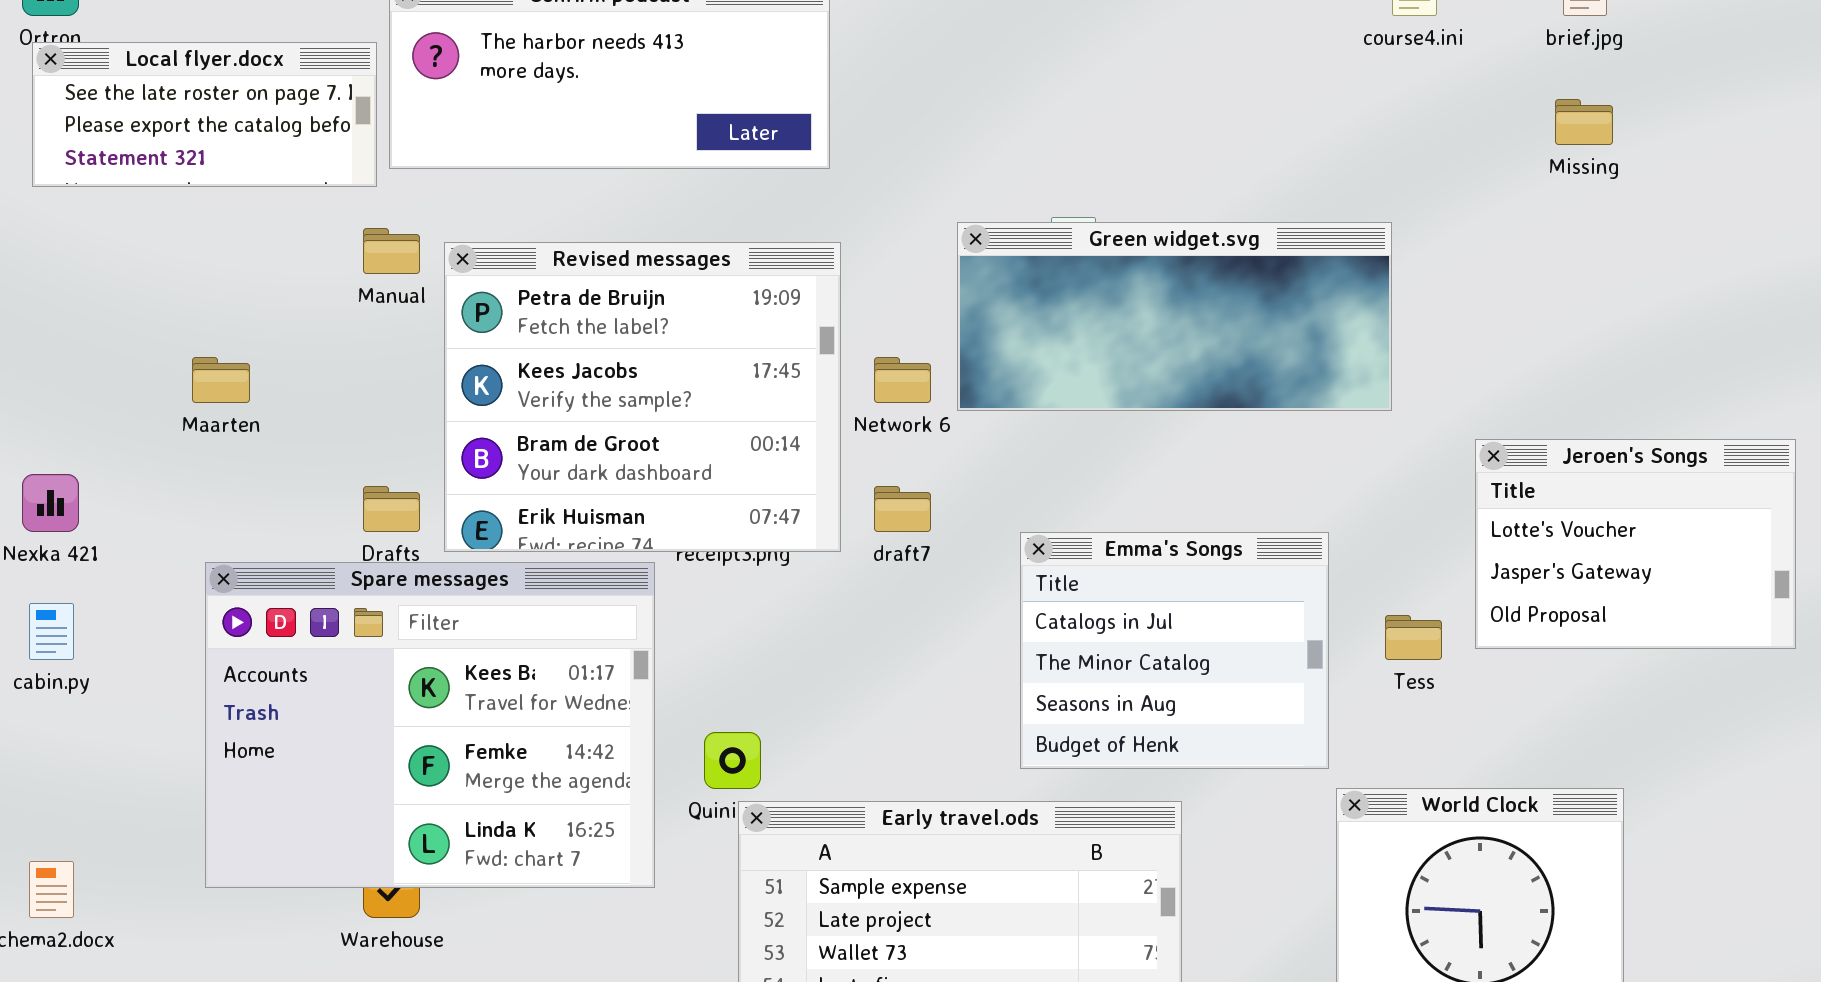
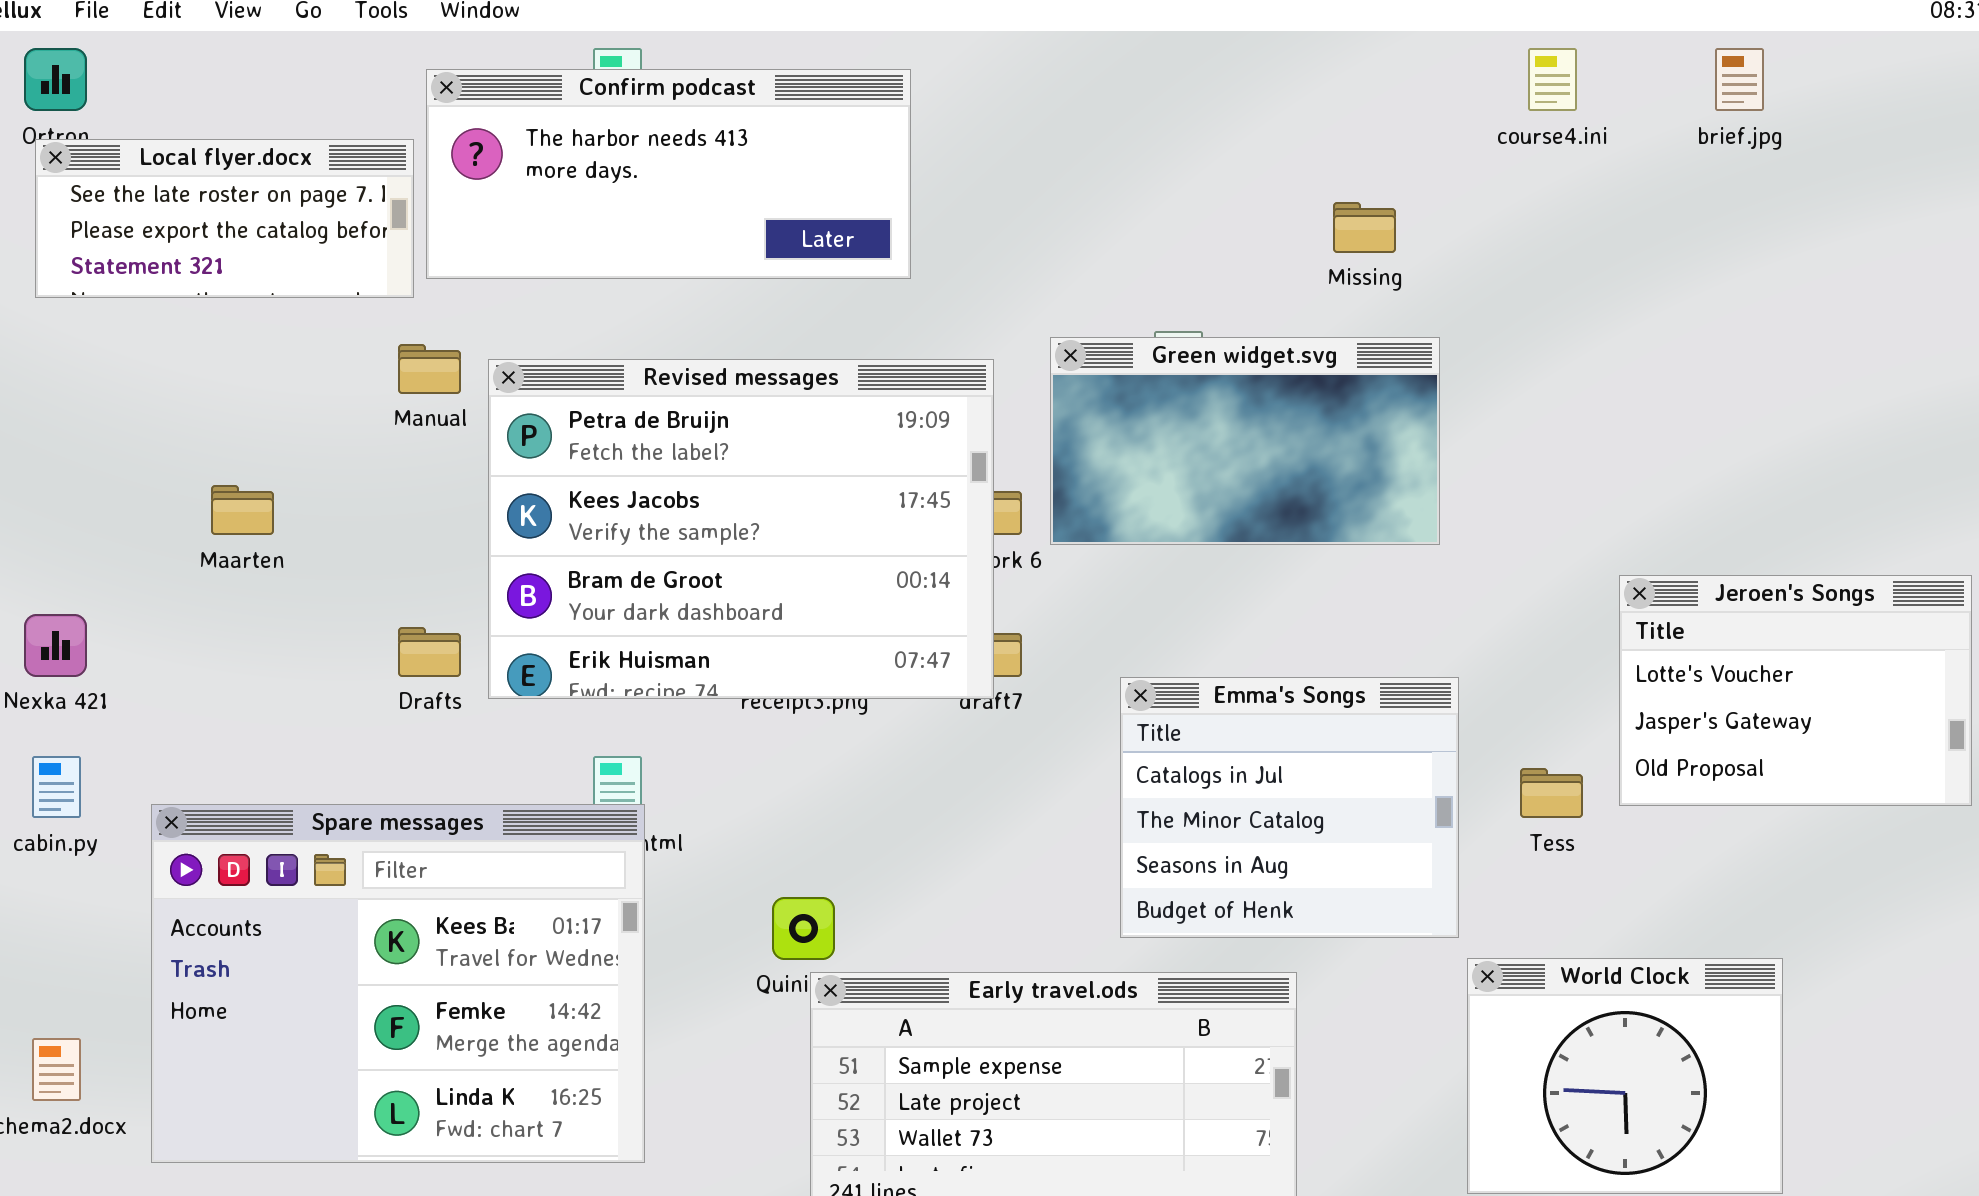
Missing: [1555,99,1613,145] -> [1333,202,1396,253], moved
Green widget.svg: [957,222,1392,411] -> [1050,337,1440,545], resized
Revised messages: [444,242,841,552] -> [488,359,994,699], resized
Spare messages: [205,562,655,888] -> [151,804,645,1163], moved

